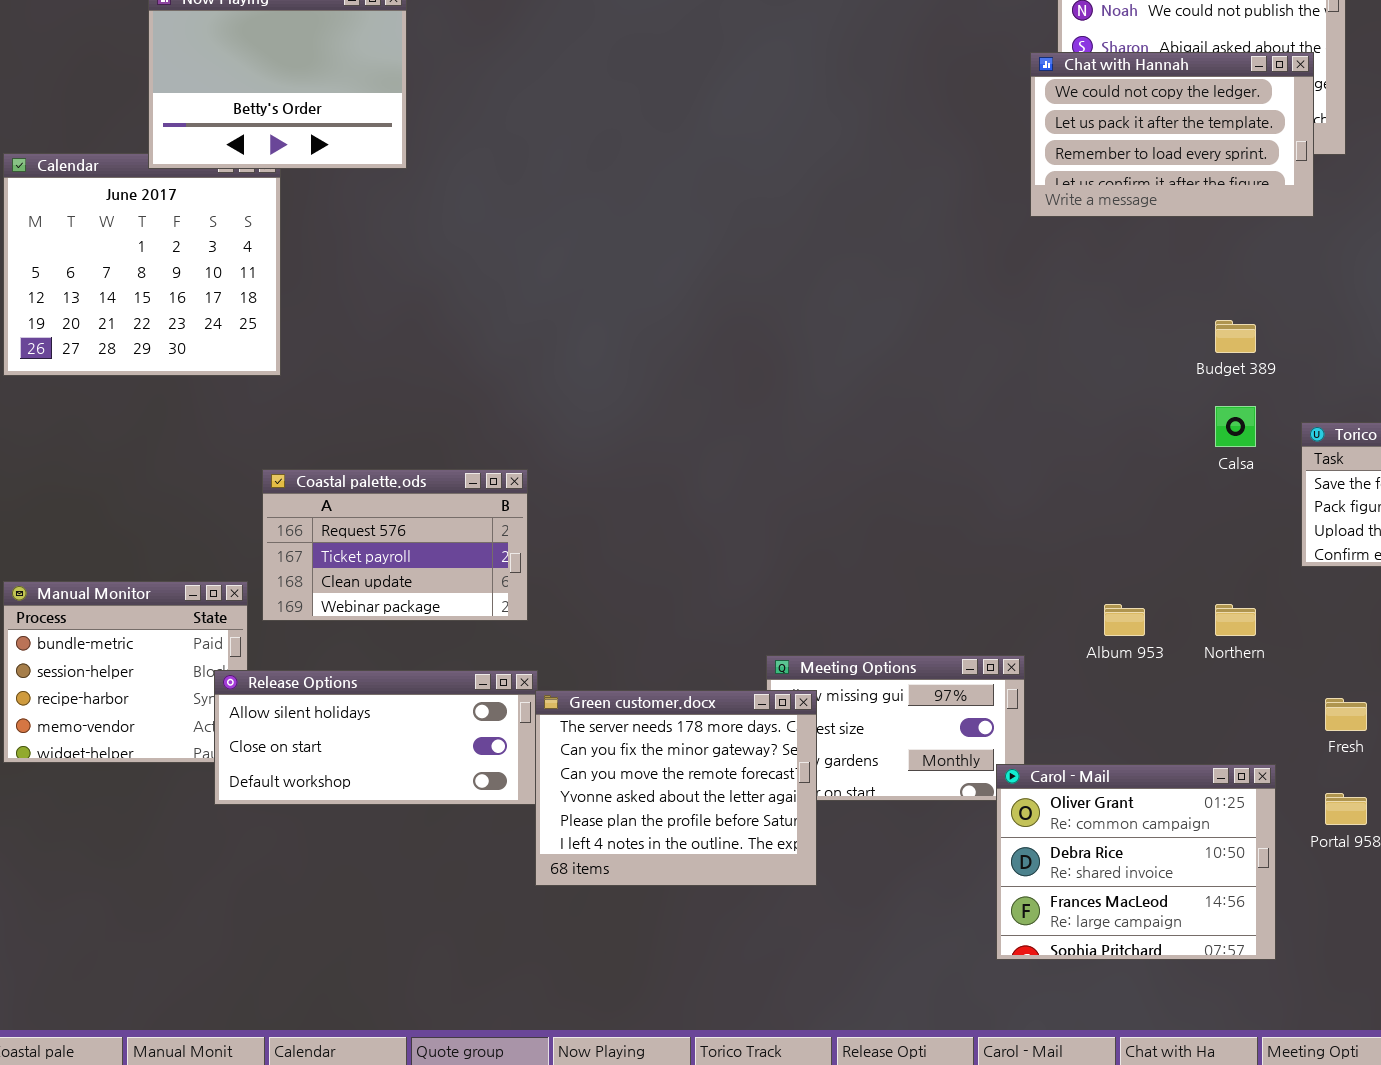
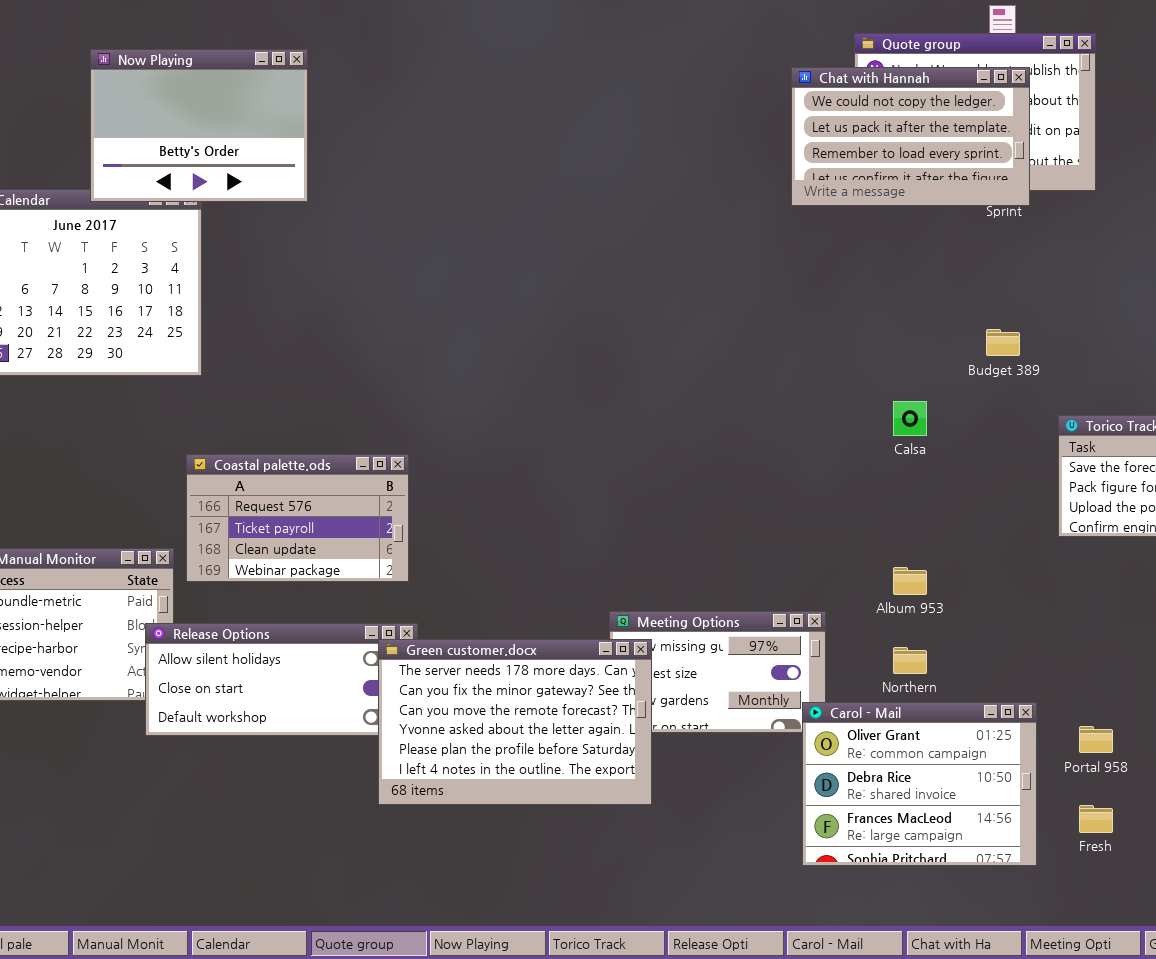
Chat with Hannah: [1030,52,1314,217] -> [791,67,1030,206], moved
Calsa: [1215,406,1256,447] -> [893,401,927,436], moved
Northern: [1215,604,1256,636] -> [893,647,927,674], moved
Green customer.docx: [535,690,817,886] -> [378,639,652,805], resized
Fresh: [1325,698,1367,731] -> [1079,805,1113,833], moved

